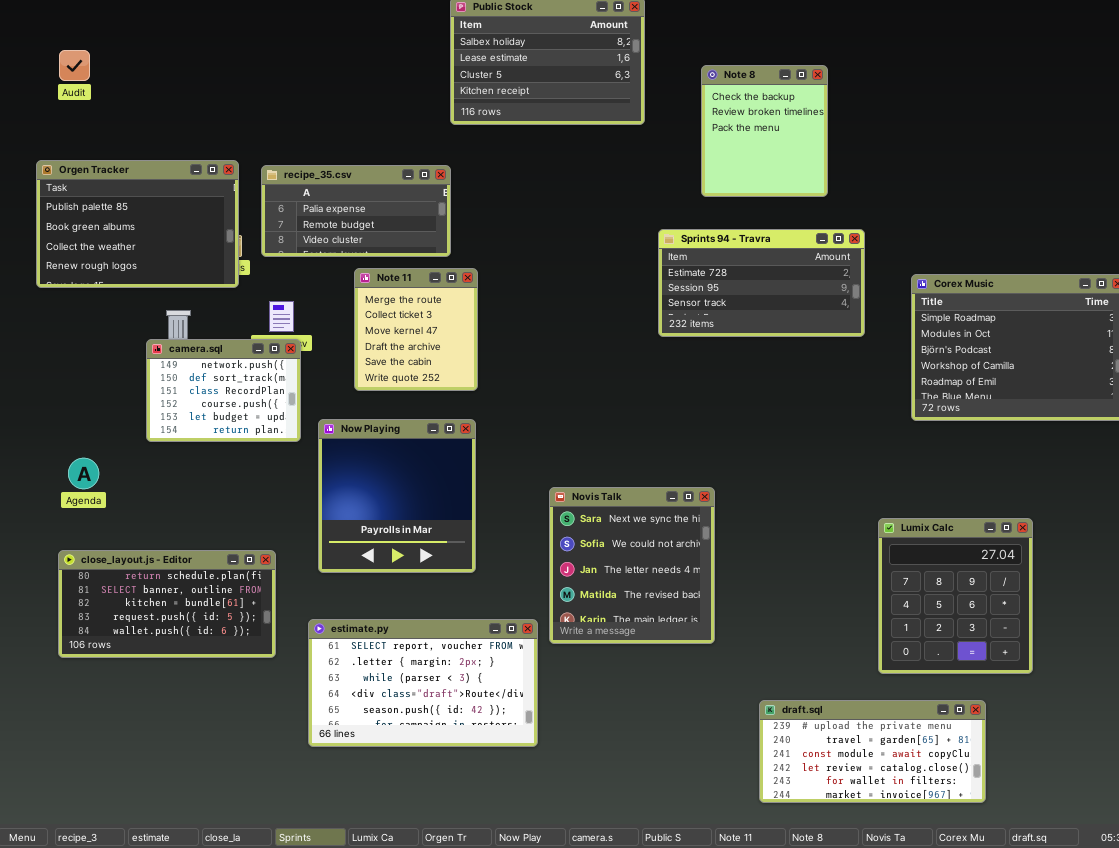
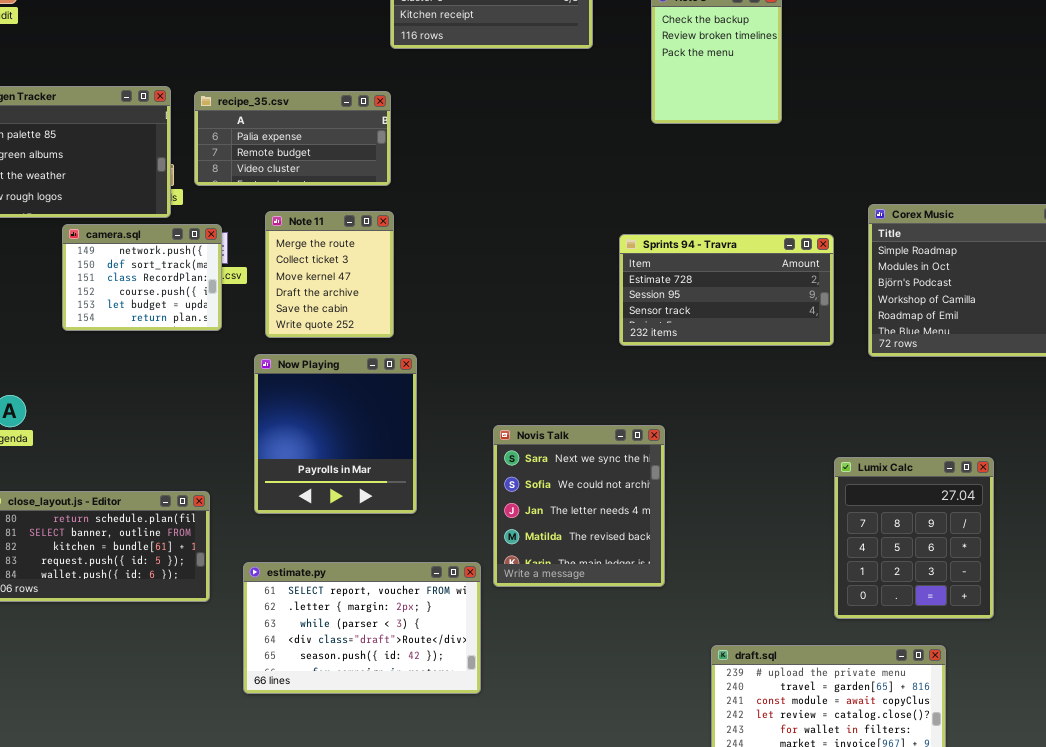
Sprints 94 - Travra: [658,229,865,337] -> [619,234,834,346], moved
Note 11: [354,268,478,391] -> [265,211,394,338], moved
camera.sql: [146,339,301,442] -> [62,224,222,331], moved

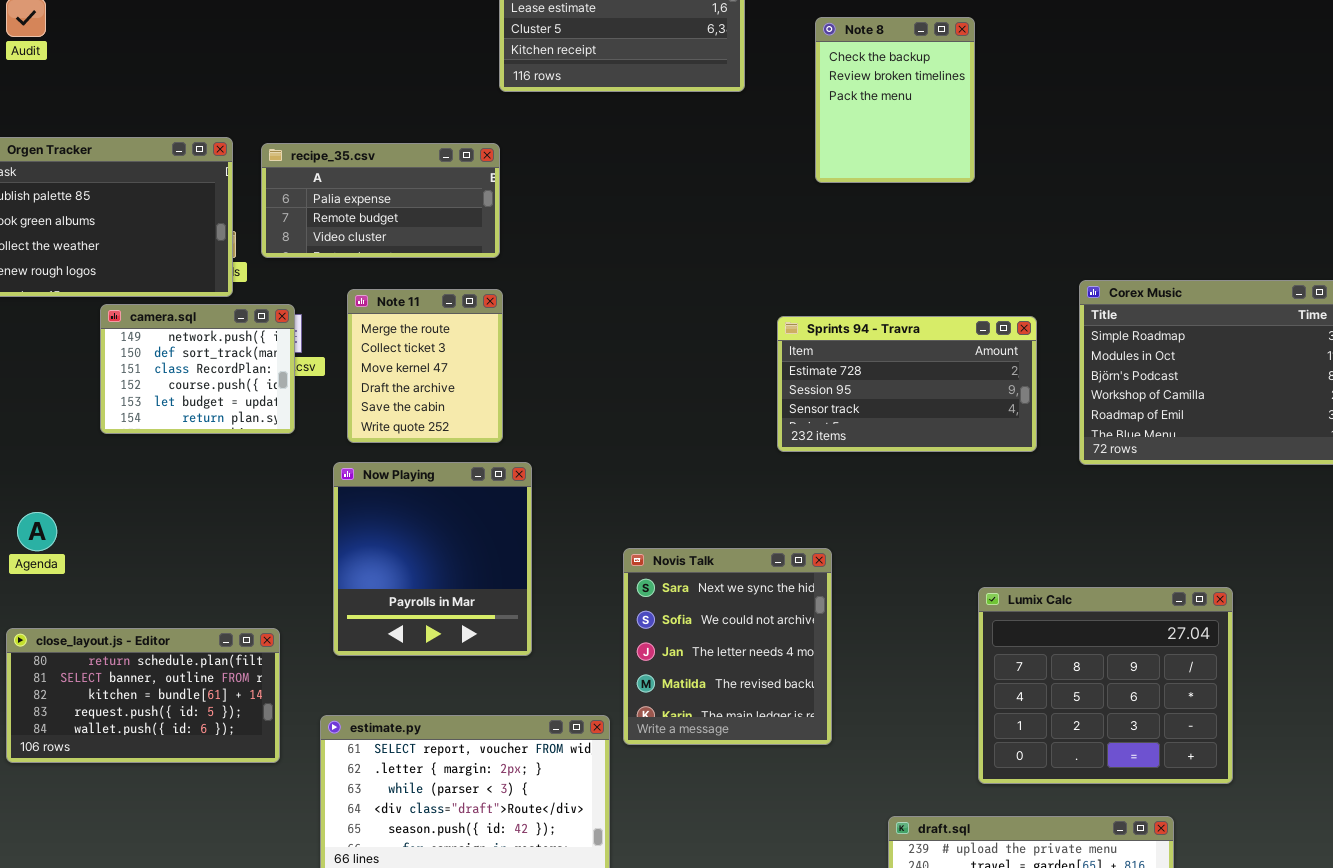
Lumix Calc: [834,457,994,619] -> [978,587,1233,784], resized

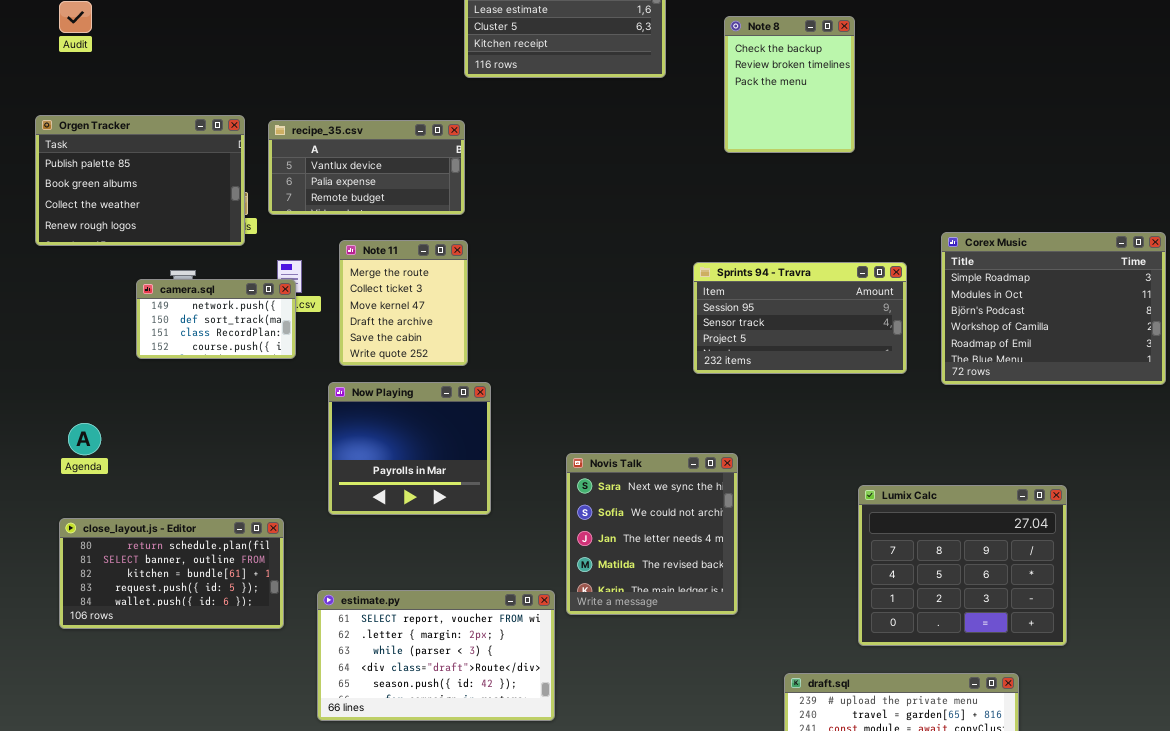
recipe_35.csv: [261,143,500,258] -> [268,120,465,215], scrolled up 1 row
camera.sql: [100,304,295,434] -> [136,279,296,359], resized
Sprints 94 - Travra: [777,316,1037,452] -> [693,262,907,374], scrolled down 1 row
Now Playing: [333,462,532,656] -> [328,382,491,515], resized

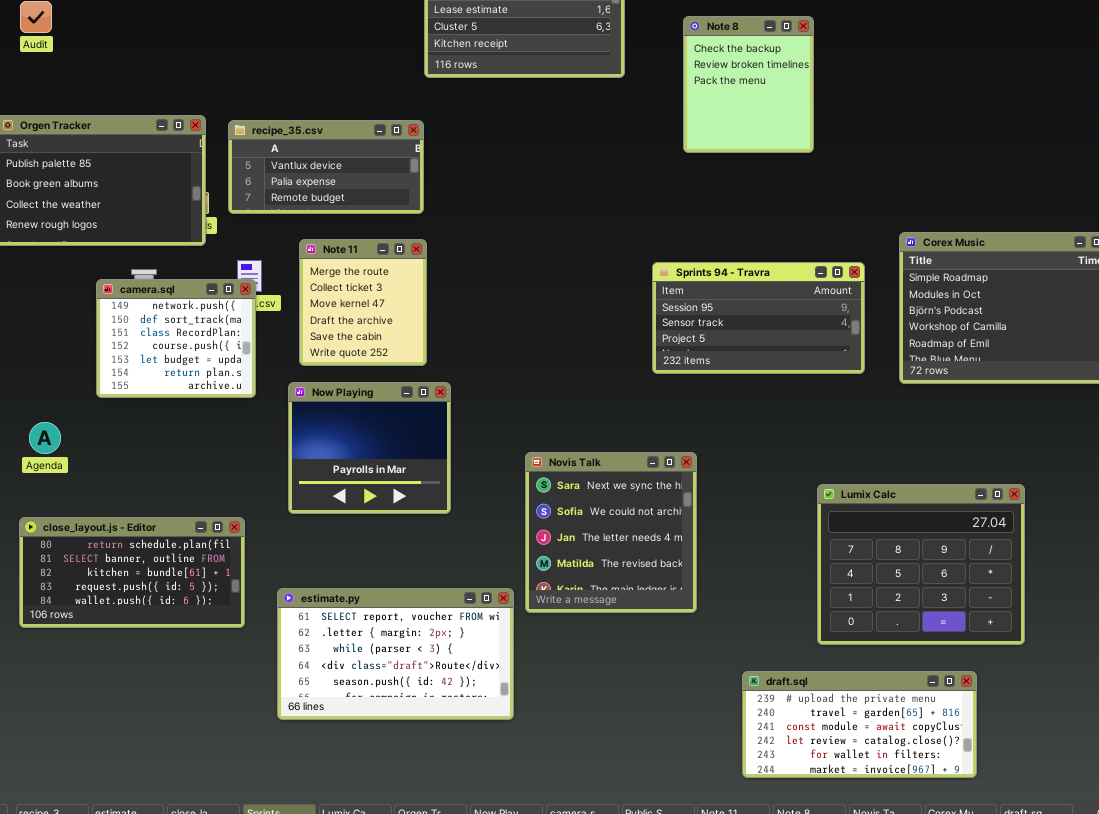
camera.sql: [136,279,296,359] -> [96,279,256,398], resized

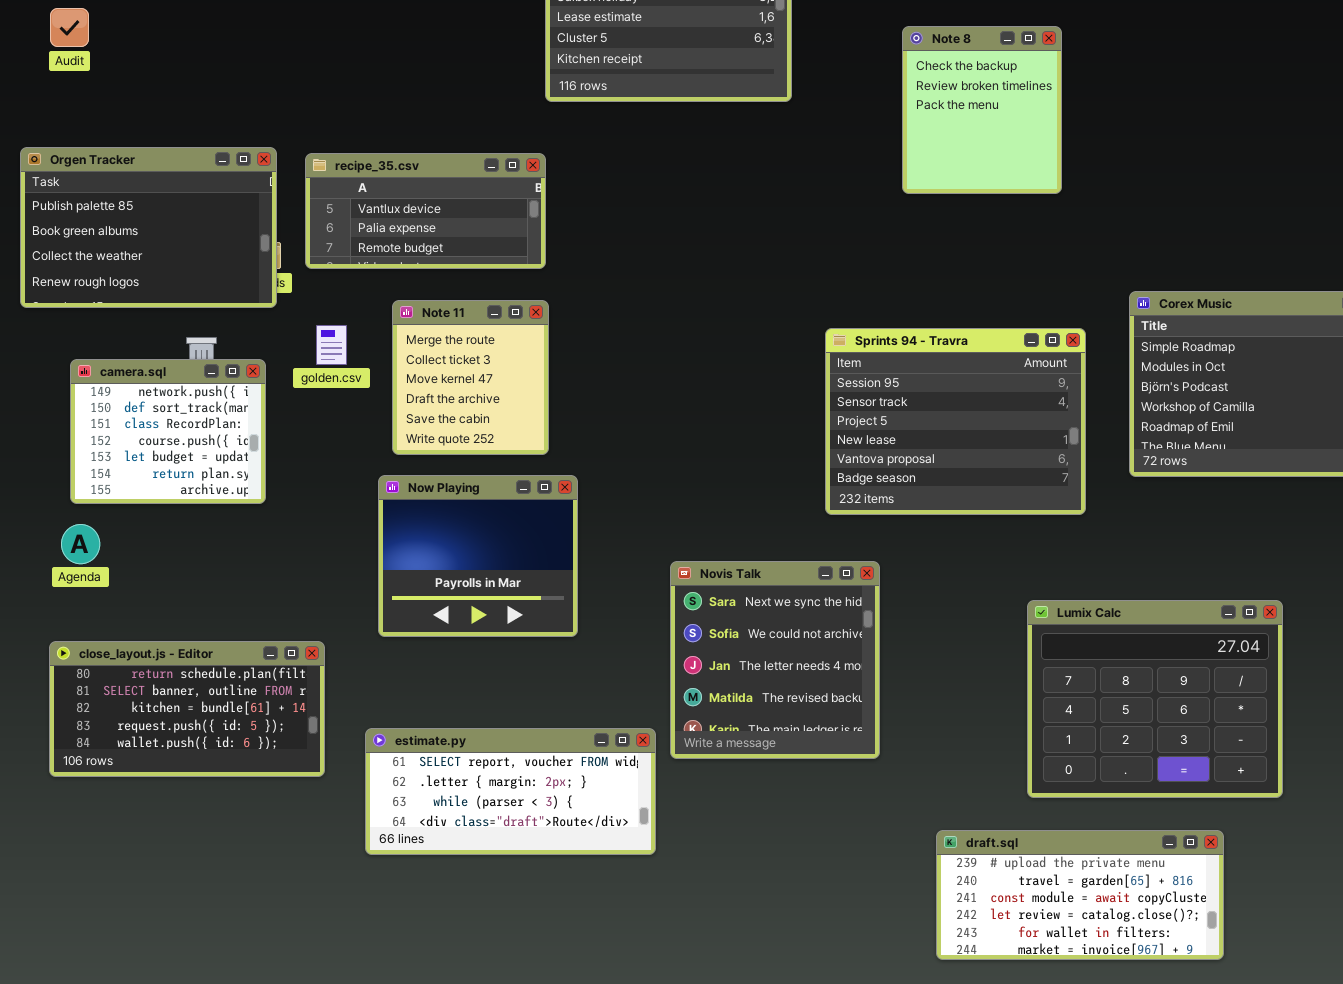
Note 8: [683,16,814,153] -> [902,26,1062,194], moved
Sprints 94 - Travra: [652,262,865,374] -> [825,328,1086,515], resized
camera.sql: [96,279,256,398] -> [70,359,266,504], moved
estimate.py: [277,588,514,720] -> [365,728,656,855], resized

